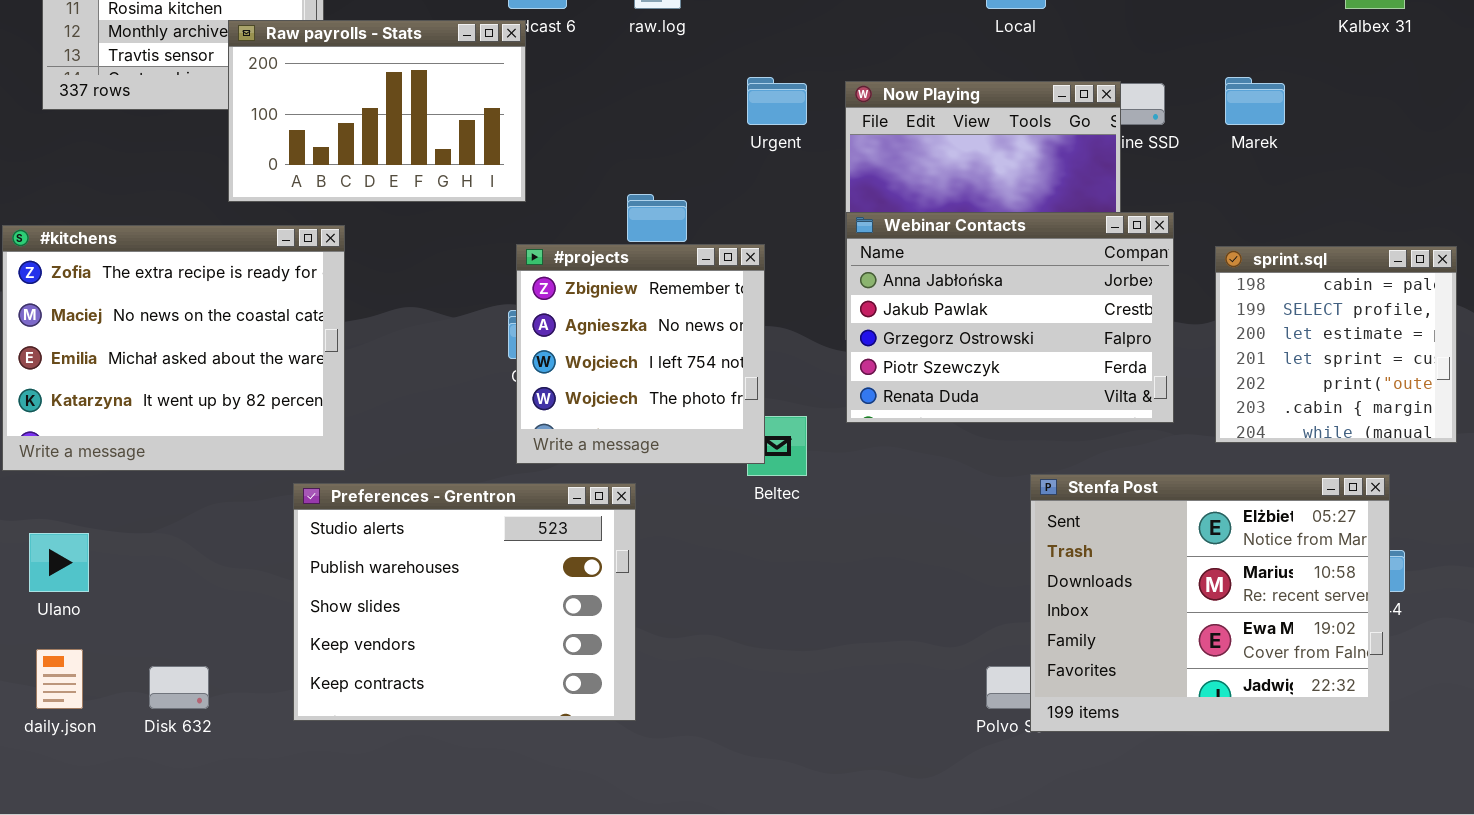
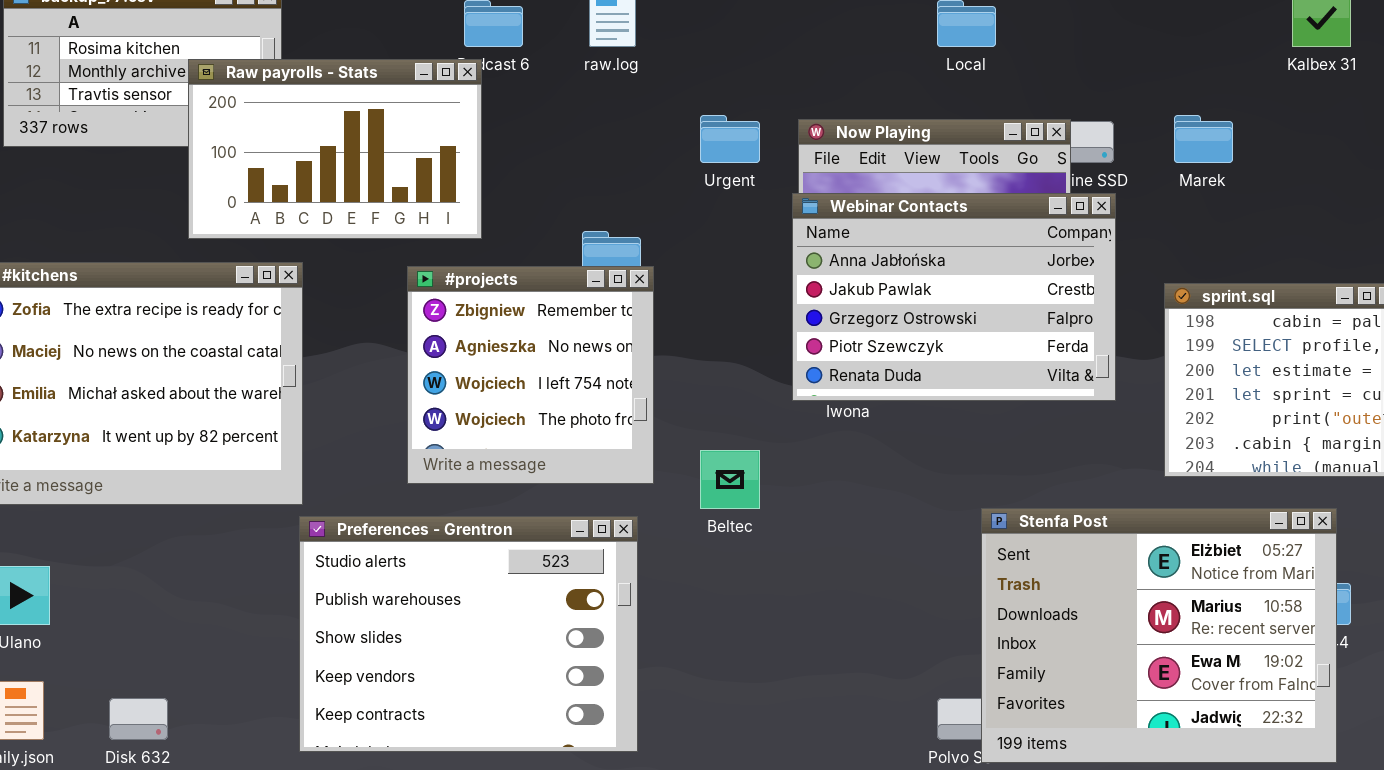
Webinar Contacts: [846,212,1174,423] -> [792,193,1116,401], moved
#projects: [516,244,765,464] -> [407,266,654,484], moved
Preferences - Grentron: [293,483,636,721] -> [299,516,638,752], moved

